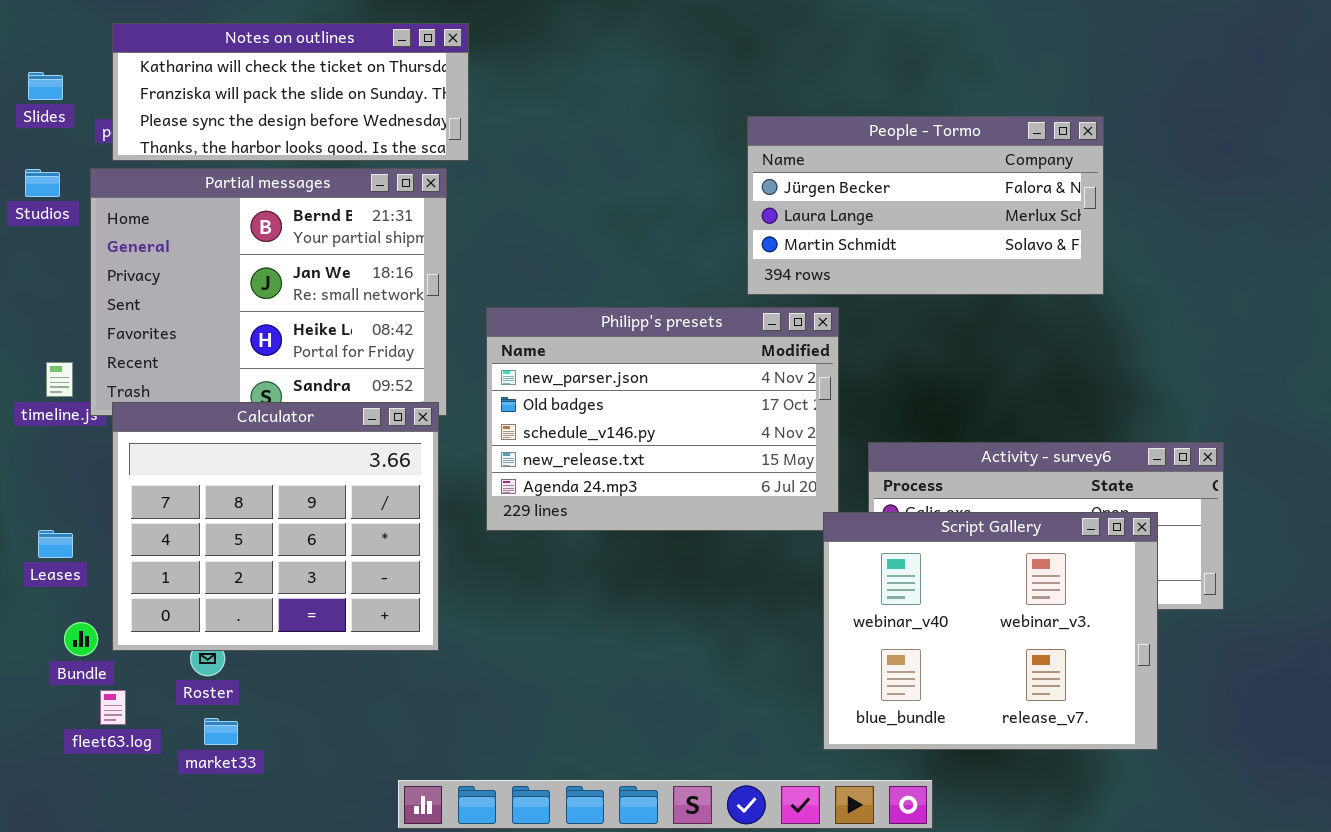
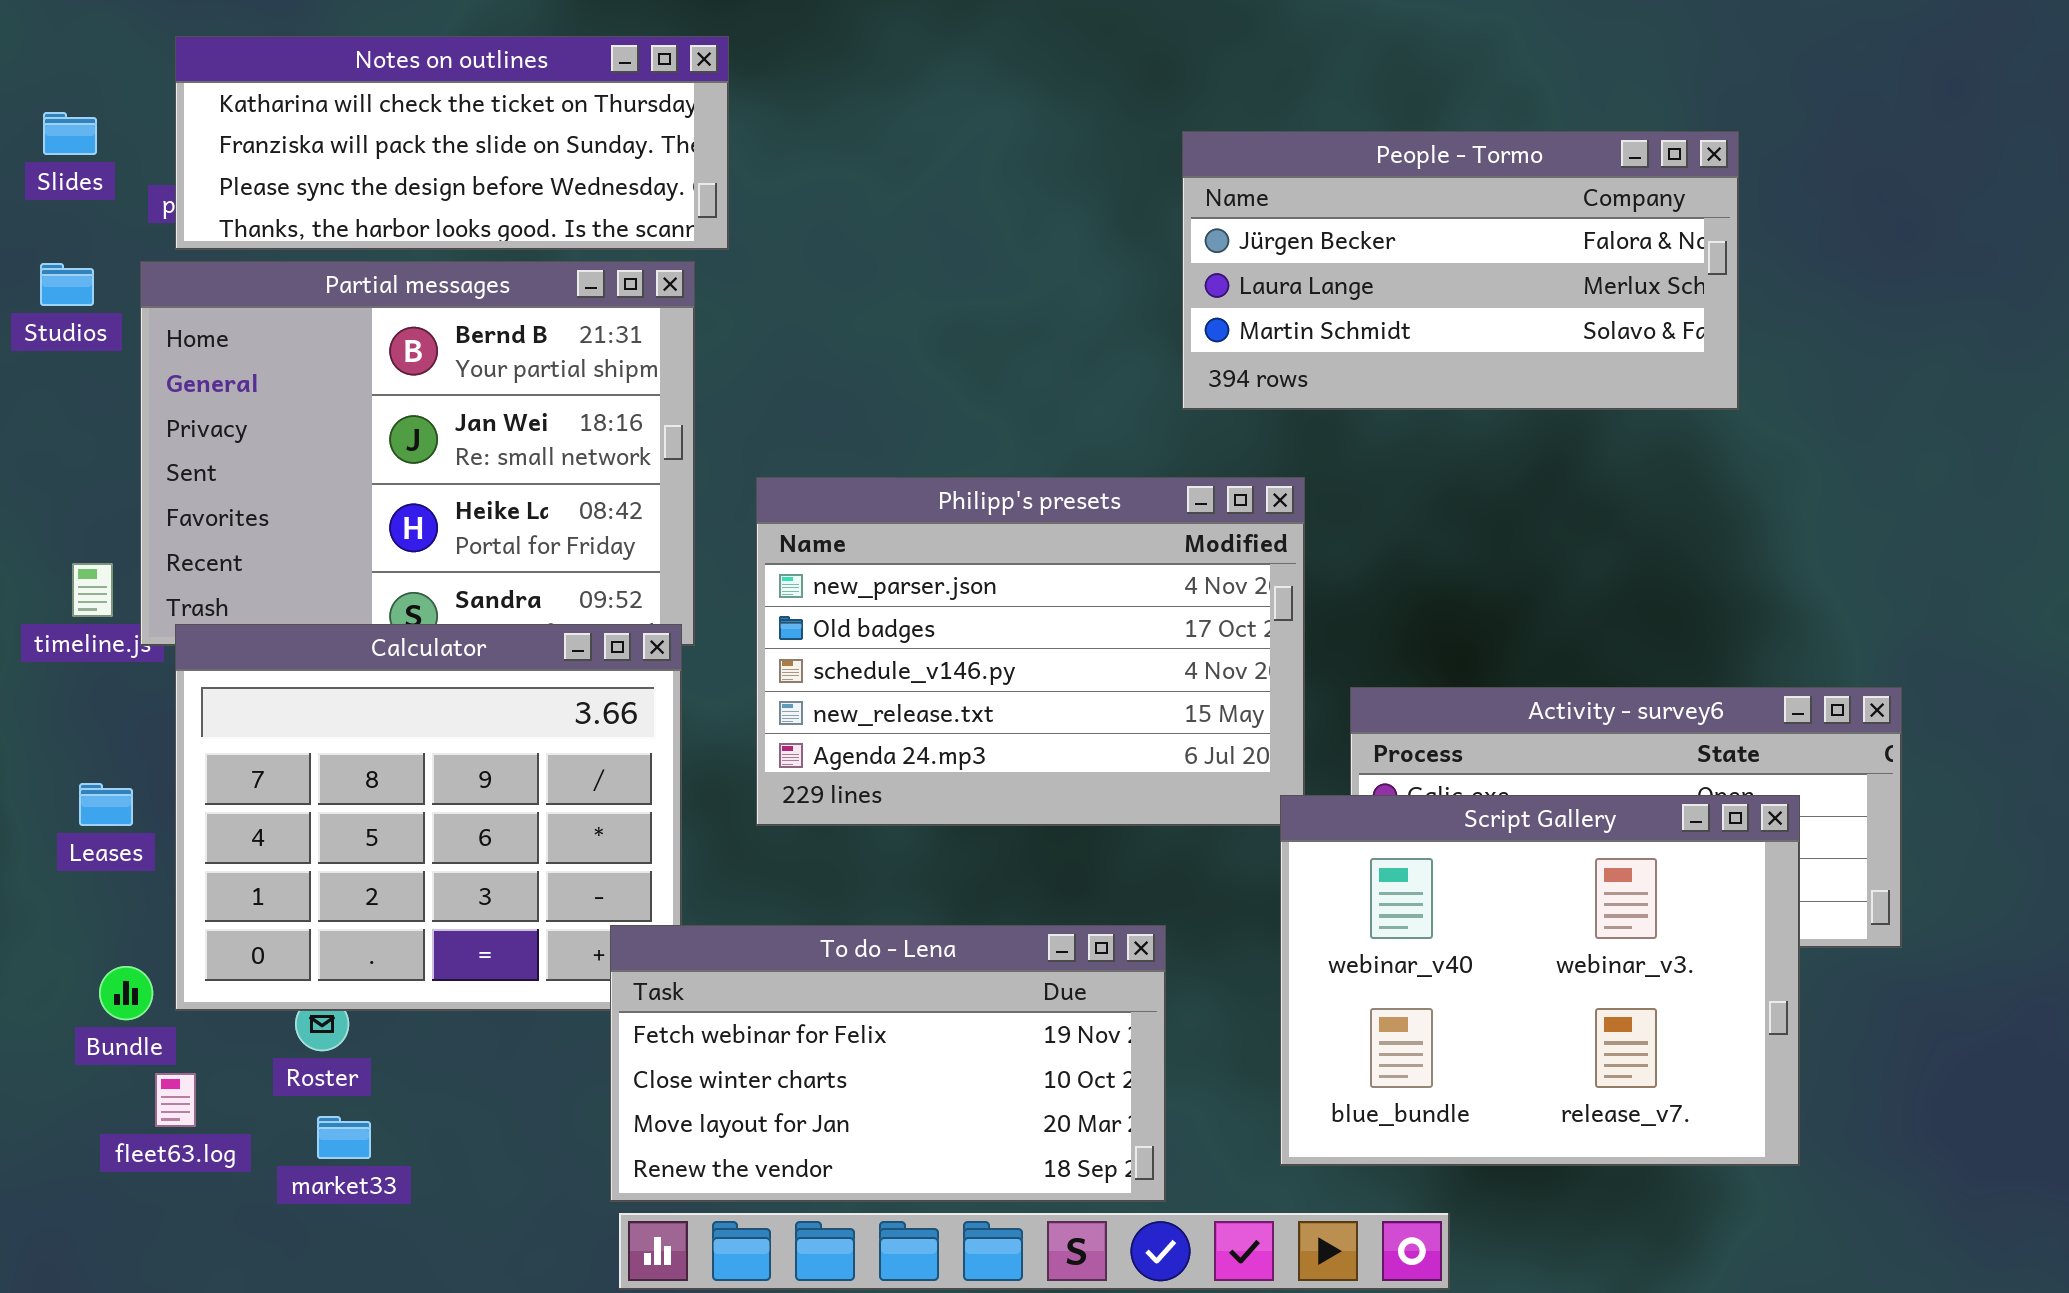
People - Tormo: [747,116,1104,295] -> [1182,131,1739,410], moved
Leases: [38,530,73,558] -> [79,783,133,826], moved
To do - Lena: none -> [610,925,1166,1202], opened

